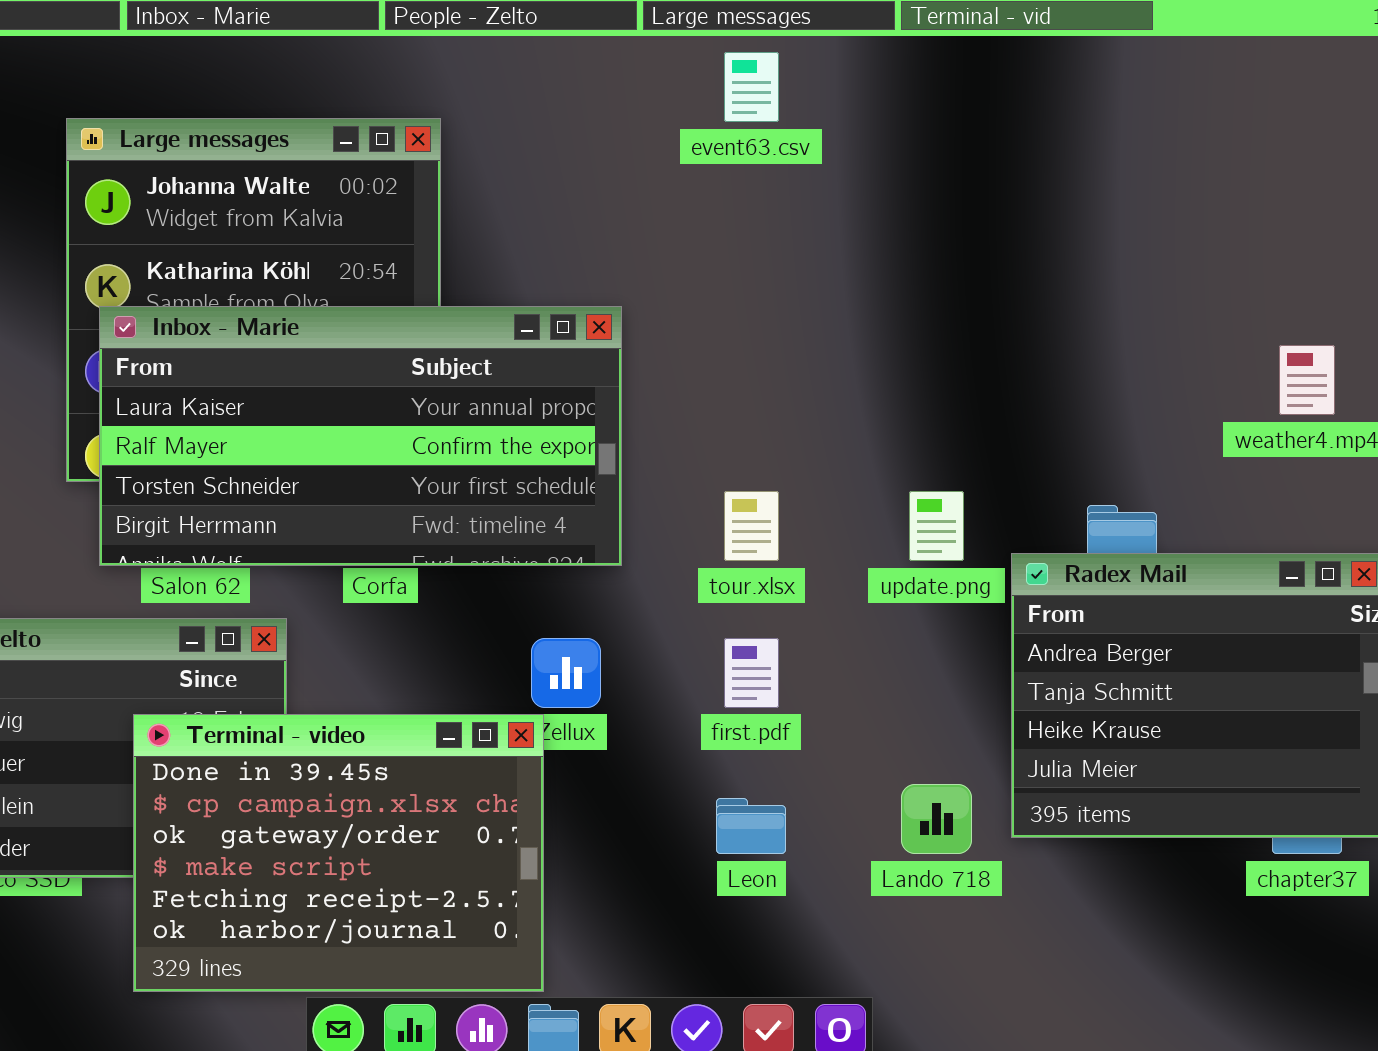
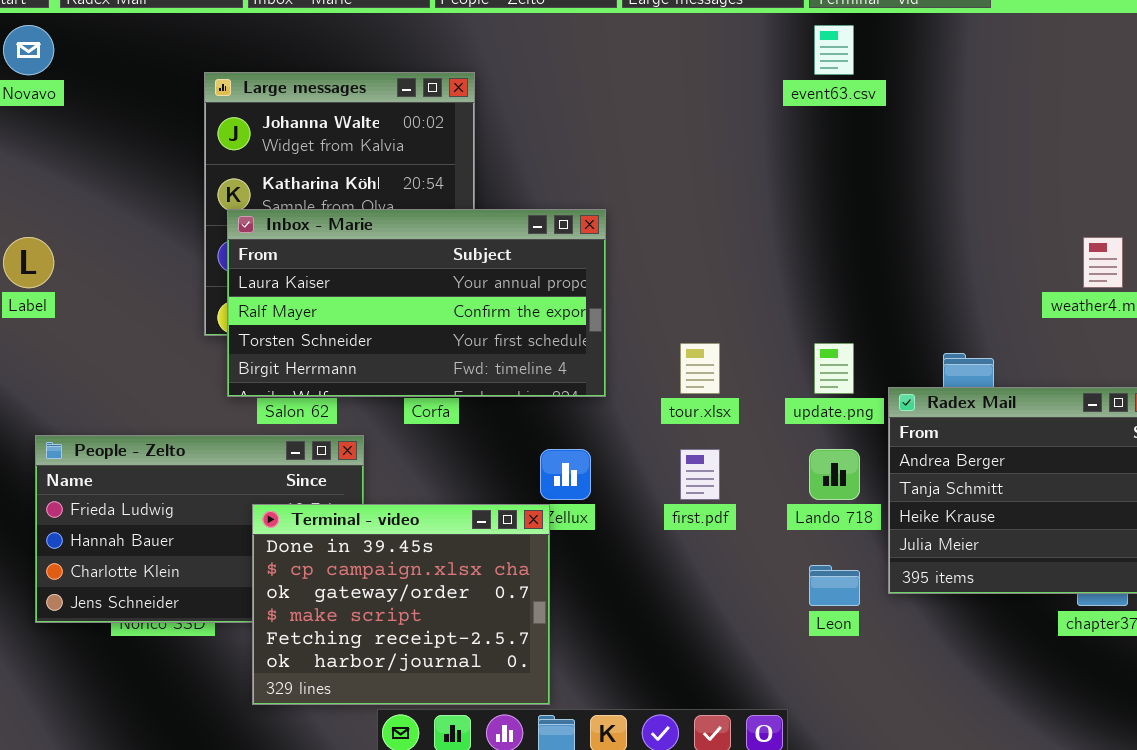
event63.csv: [724,52,779,122] -> [814,25,854,75], moved
Lando 718: [901,784,972,854] -> [809,449,860,500], moved
Leon: [716,798,786,854] -> [809,565,860,606], moved

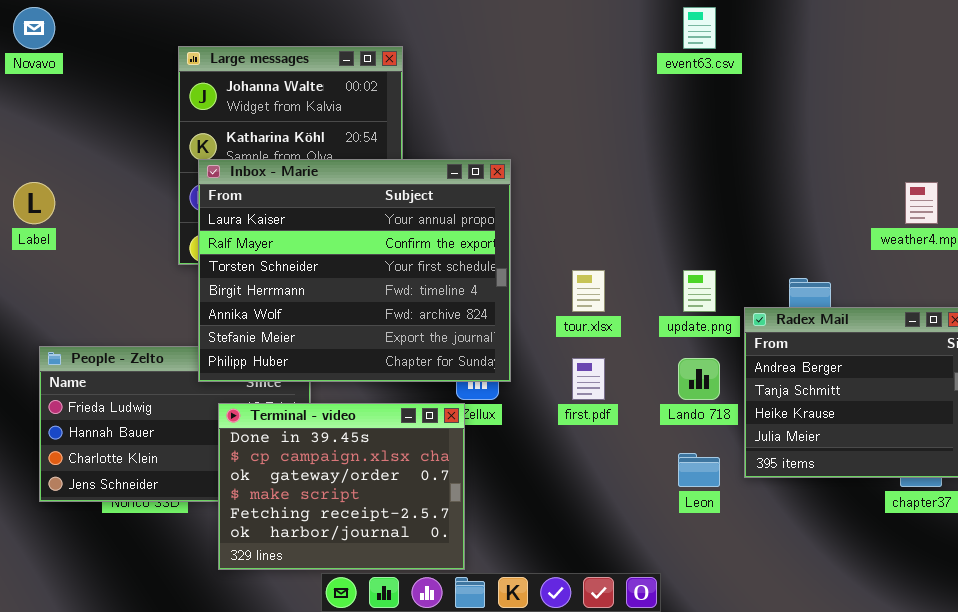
Inbox - Marie: [227,209,606,397] -> [198,159,511,382], resized

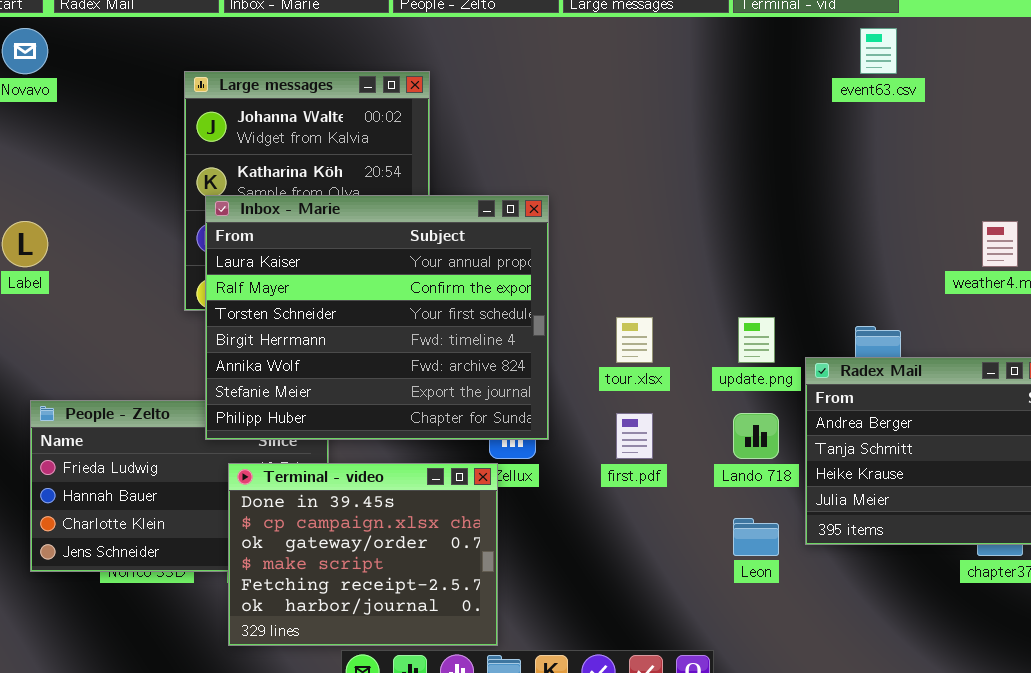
event63.csv: [683,7,716,49] -> [860,28,897,74], moved

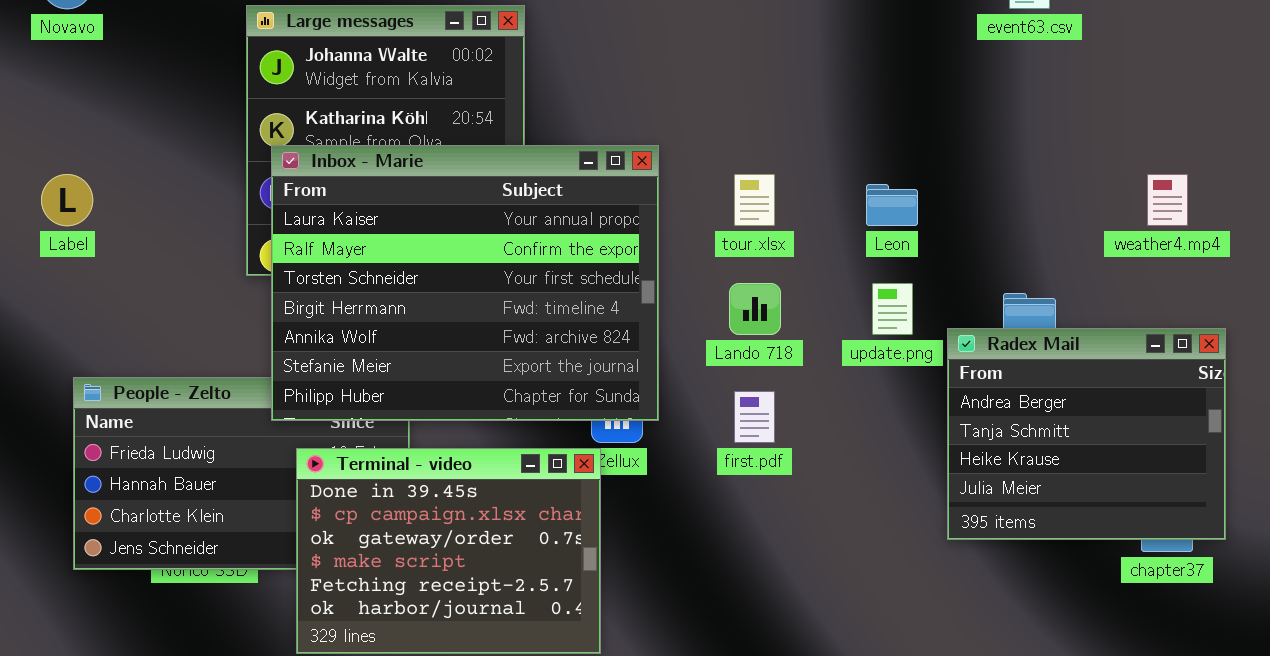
tour.xlsx: [616,317,653,363] -> [734,174,775,226], moved
Lando 718: [733,413,779,459] -> [729,283,781,335], moved
Leon: [733,518,779,556] -> [866,184,918,226], moved

